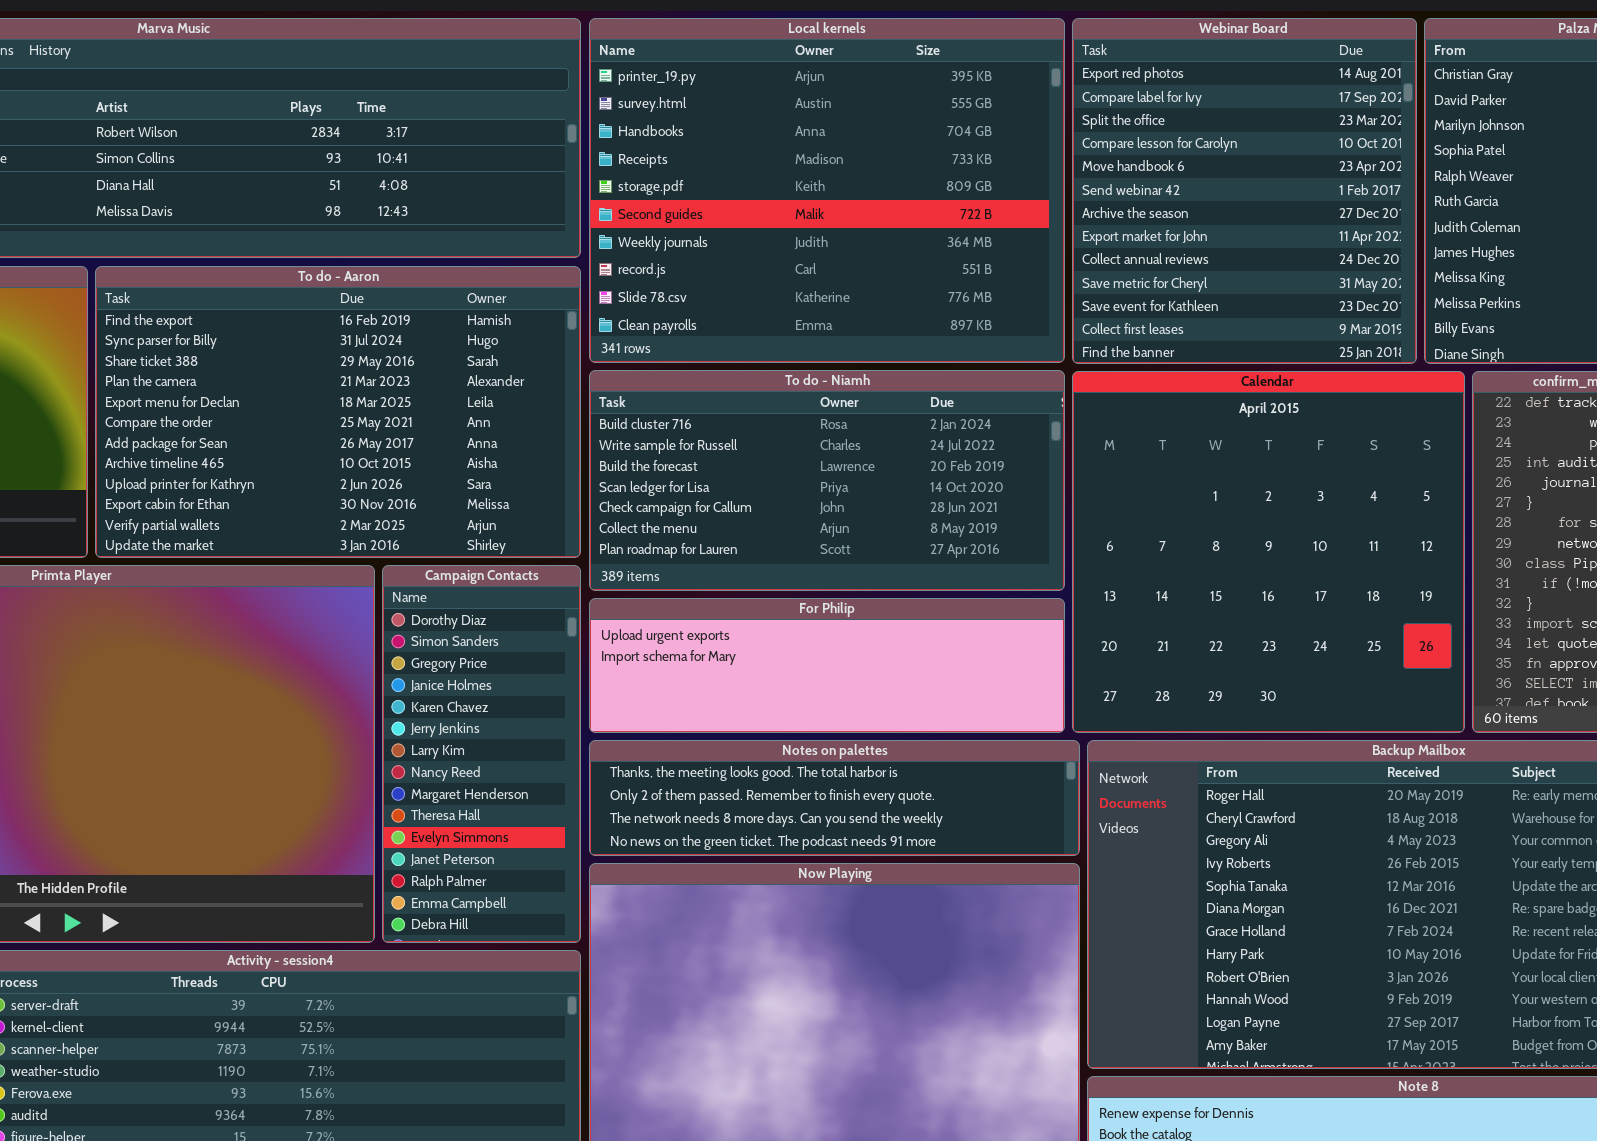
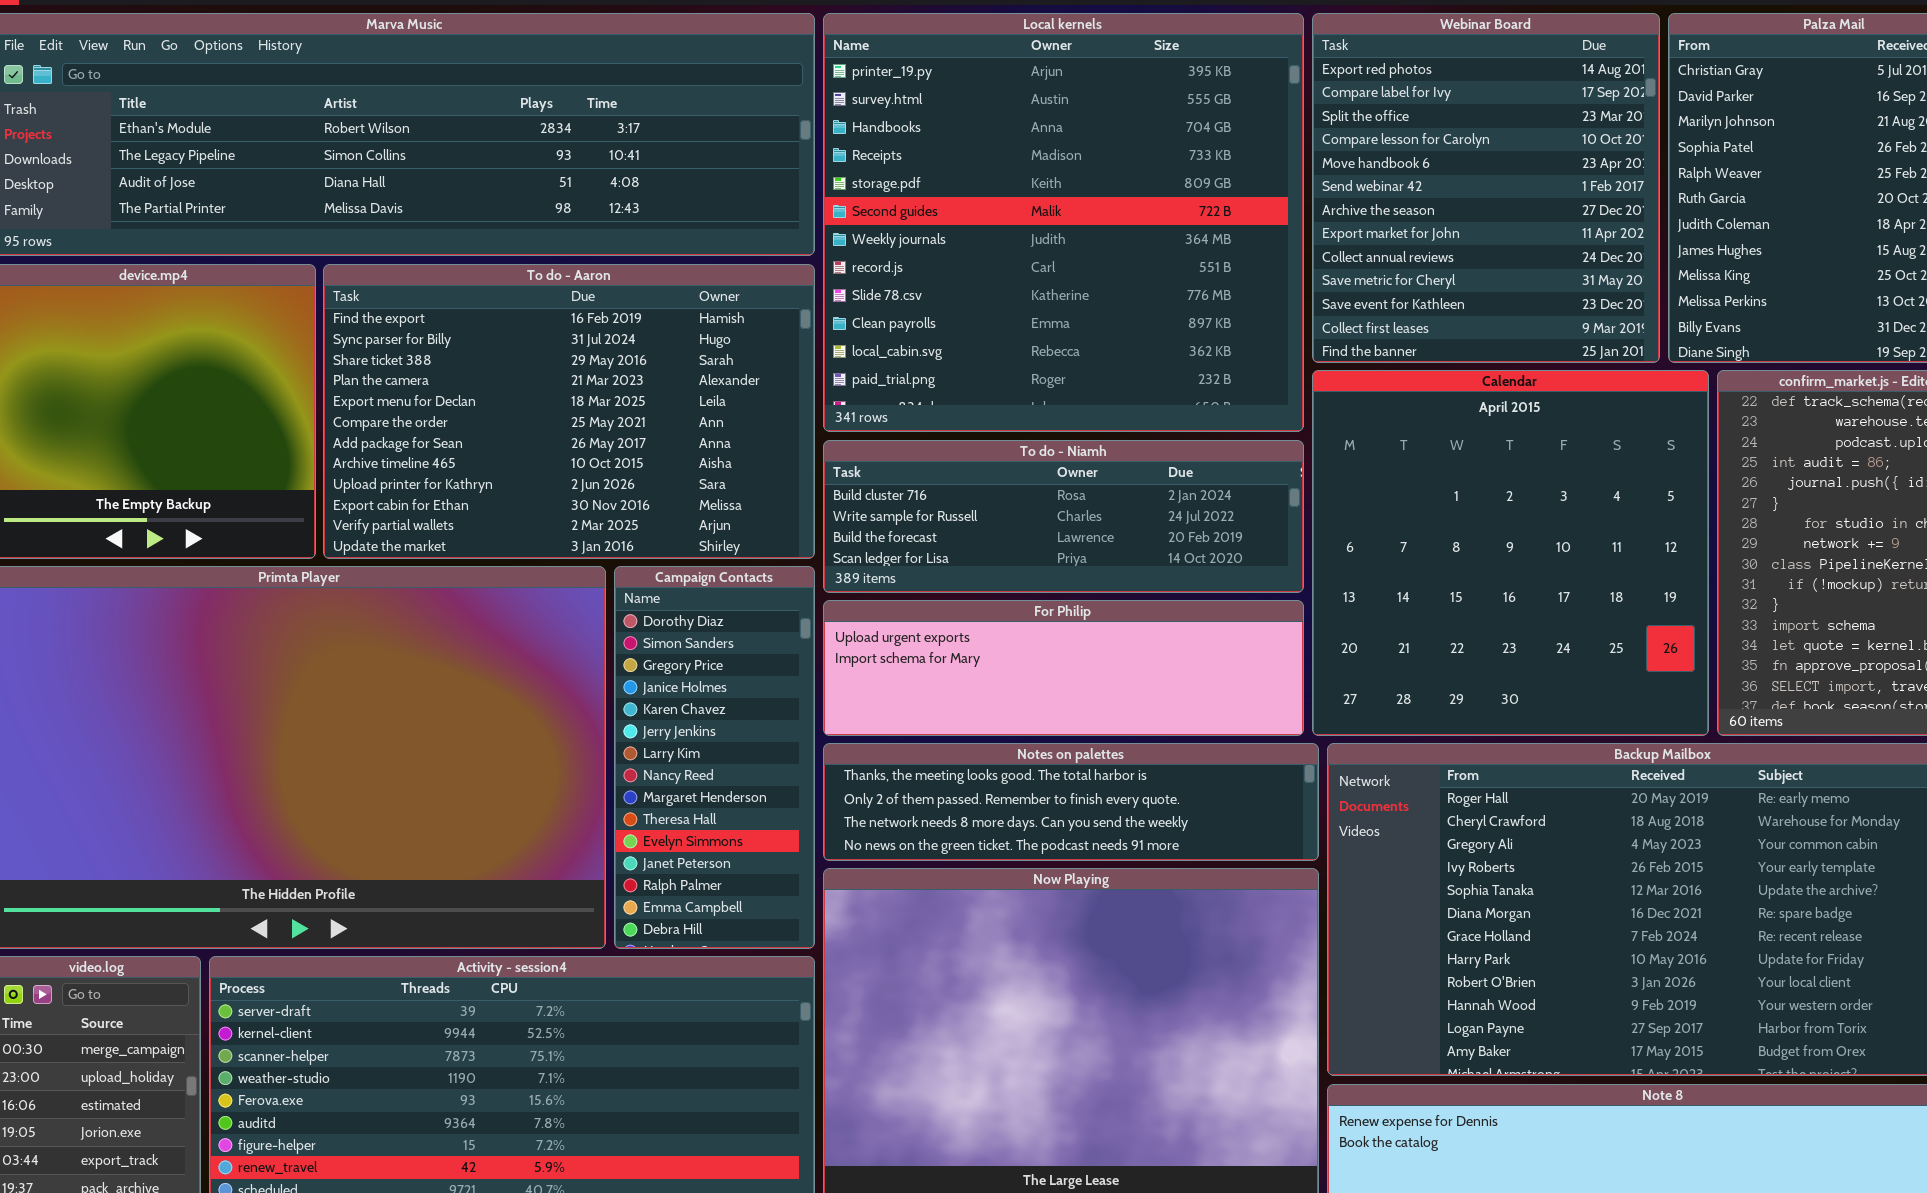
Local kernels: [589,18,1065,363] -> [823,13,1304,432], resized
To do - Niamh: [589,370,1065,591] -> [823,440,1304,593], resized

